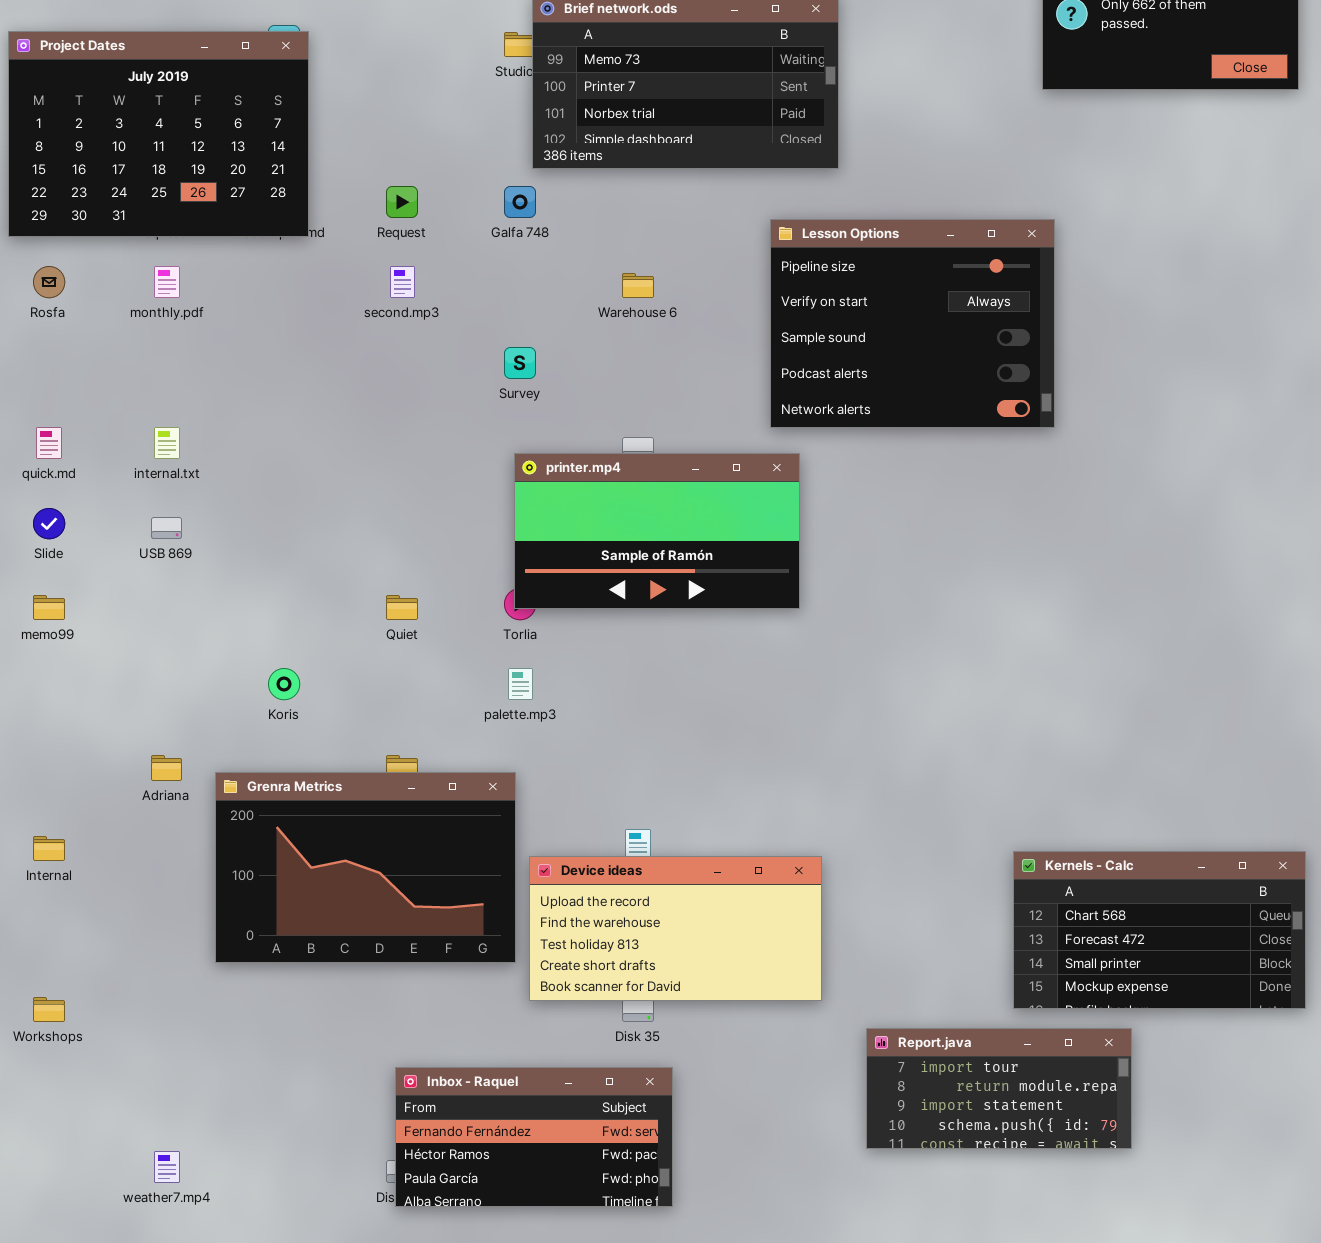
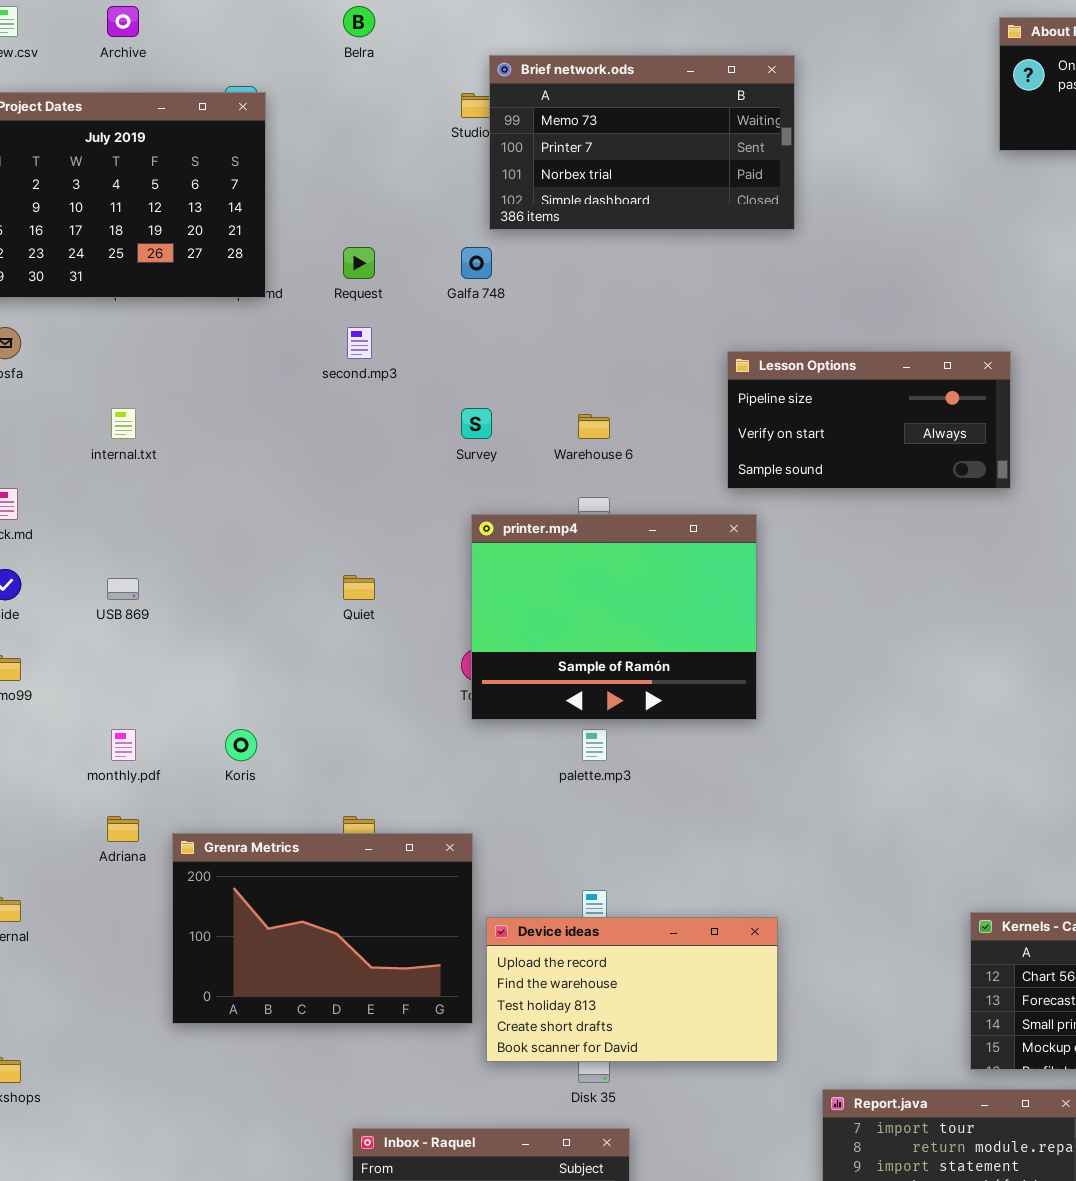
Lesson Options: [770,219,1055,428] -> [727,351,1011,489], resized
monthly.pdf: [154,266,180,298] -> [111,729,136,761], moved
Warehouse 6: [622,273,654,298] -> [578,414,610,439], moved
internal.txt: [154,427,180,459] -> [111,408,136,439], moved
printer.mp4: [514,453,800,609] -> [471,514,757,720], resized
Quiet: [386,595,418,620] -> [343,575,375,600], moved
palette.mp3: [508,668,533,700] -> [582,729,607,761], moved

